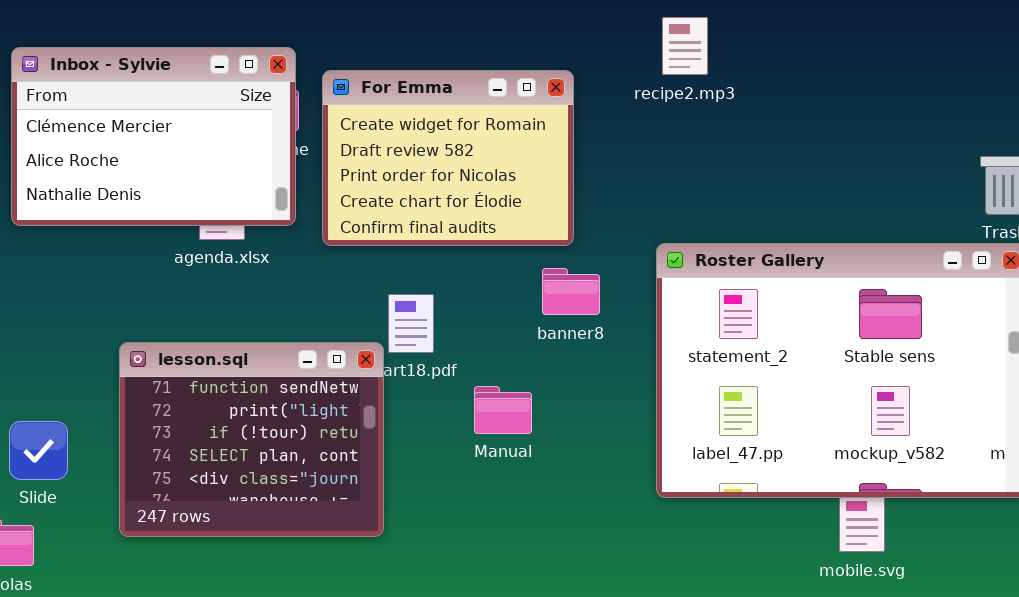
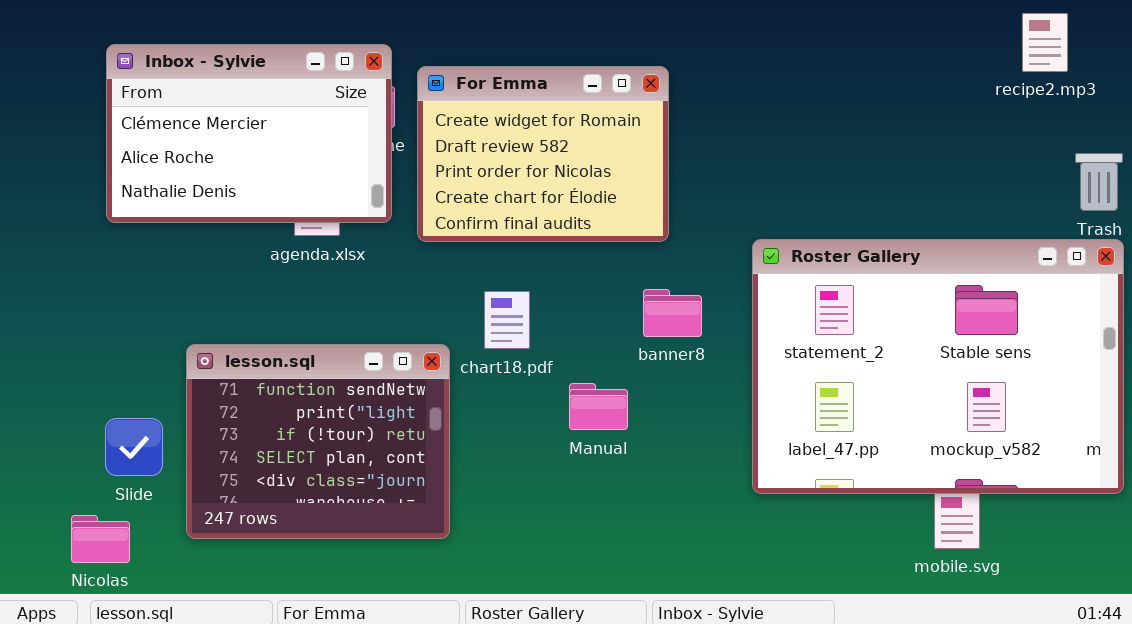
recipe2.mp3: [662,17,708,75] -> [1022,13,1068,72], moved
banner8: [542,268,600,315] -> [643,289,702,337], moved
lesson.sql: [119,342,384,537] -> [186,344,450,539], moved

